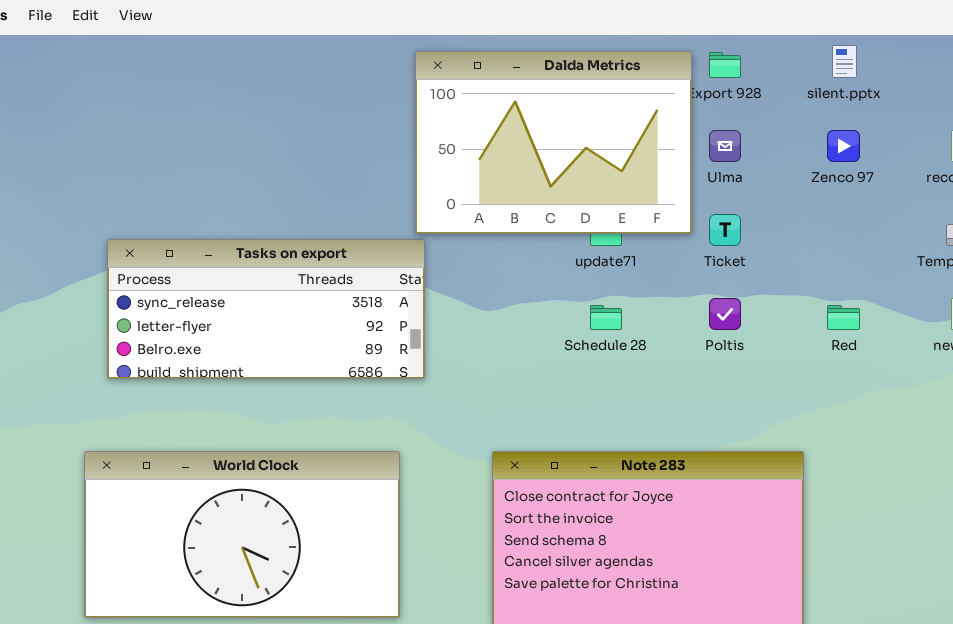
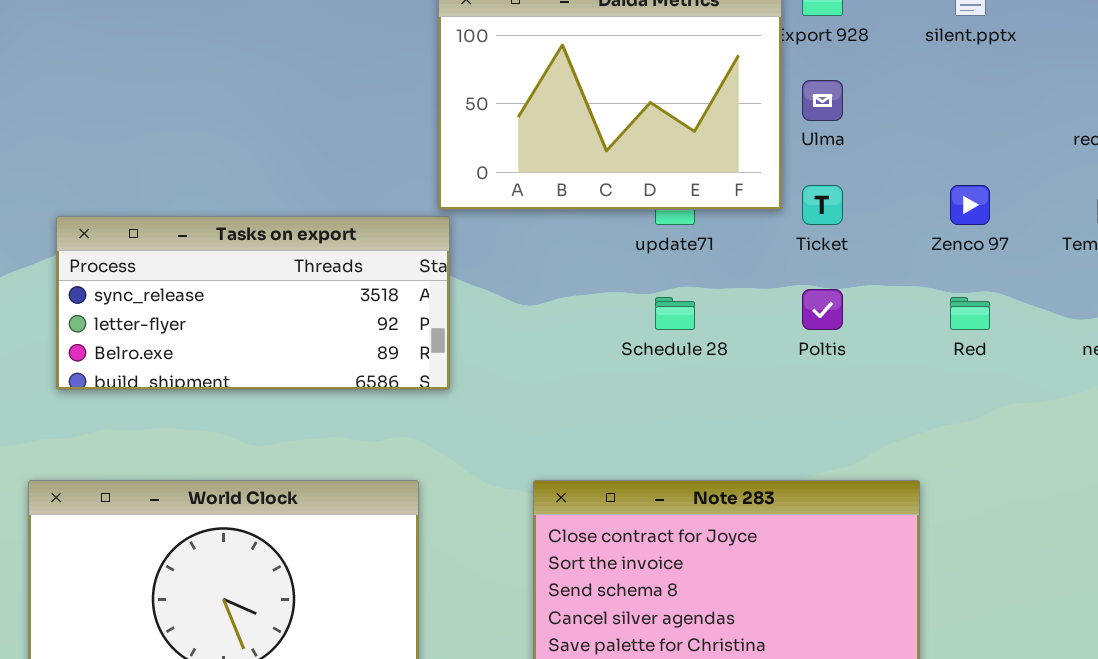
Zenco 97: [827,130,860,162] -> [950,185,990,225], moved

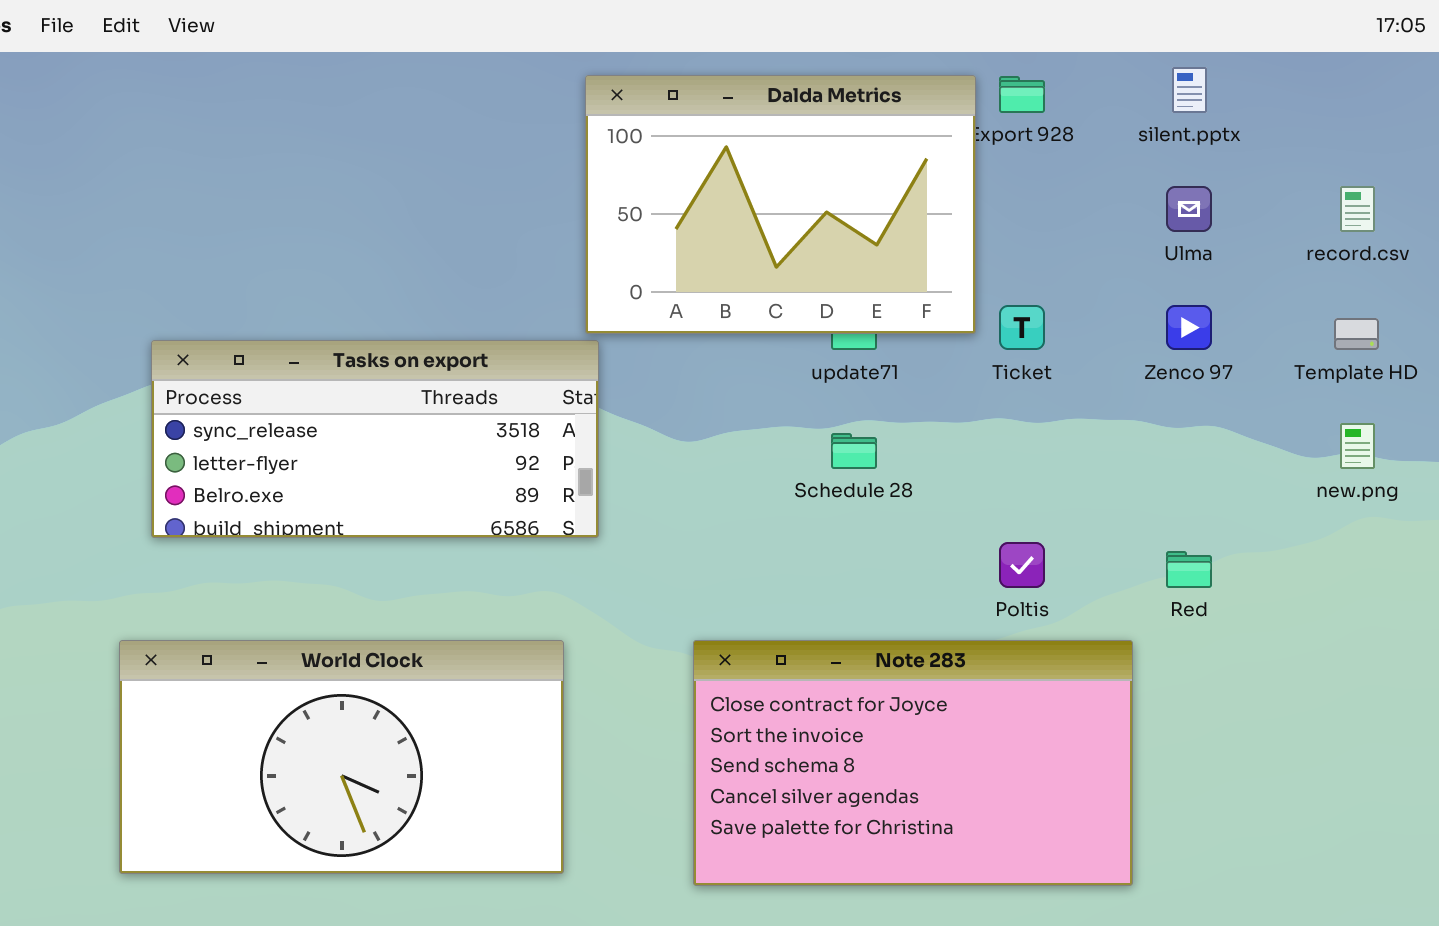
Ulma: [802,80,843,121] -> [1166,186,1212,232], moved
Poltis: [802,289,843,330] -> [999,542,1045,588], moved
Red: [950,297,990,330] -> [1166,551,1212,588], moved

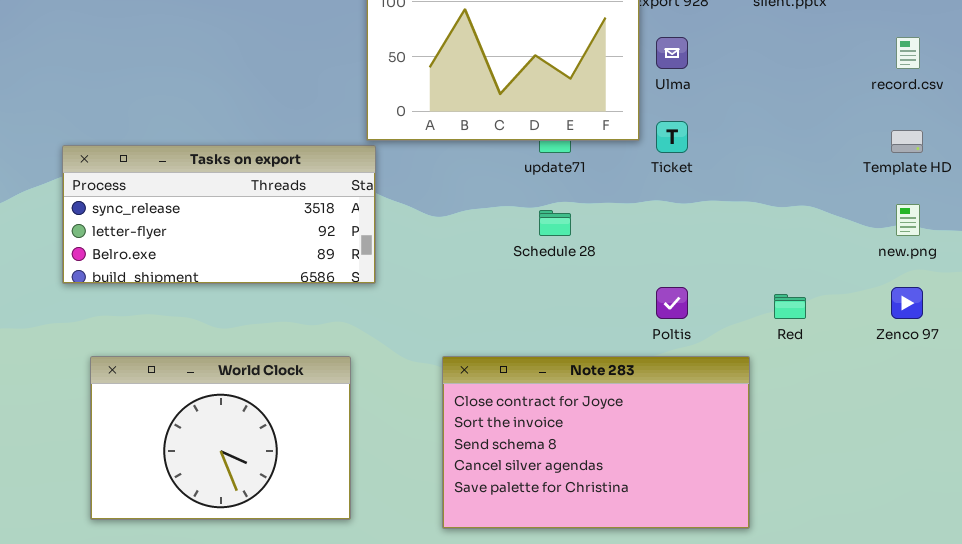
Ulma: [1166,186,1212,232] -> [656,37,688,69], moved
Zenco 97: [1166,305,1212,350] -> [891,287,923,319], moved
World Clock: [119,640,564,874] -> [90,356,351,520], resized

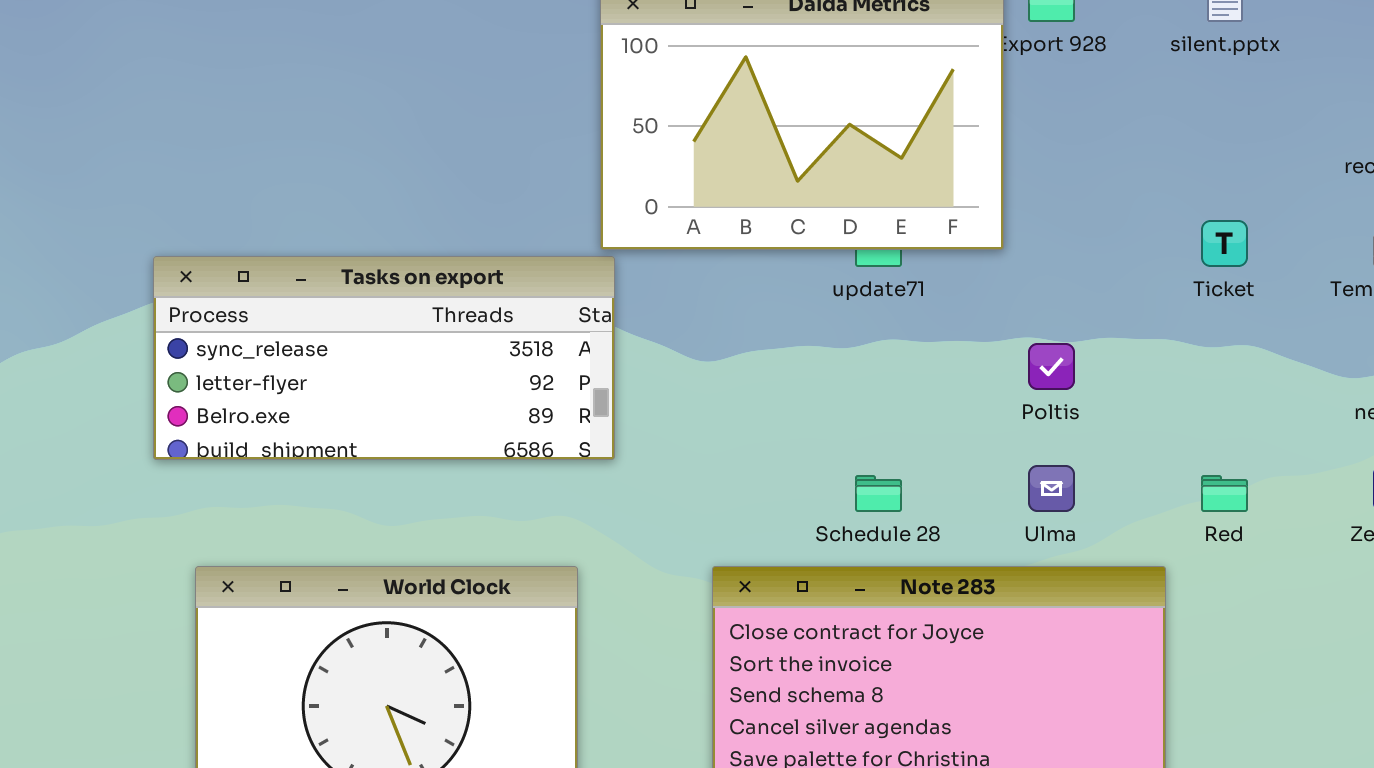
Ulma: [656,37,688,69] -> [1028,465,1075,512], moved
Ticket: [656,121,688,153] -> [1201,220,1248,267], moved
Schedule 28: [539,210,571,236] -> [855,475,902,512], moved
Poltis: [656,287,688,319] -> [1028,343,1075,390], moved

